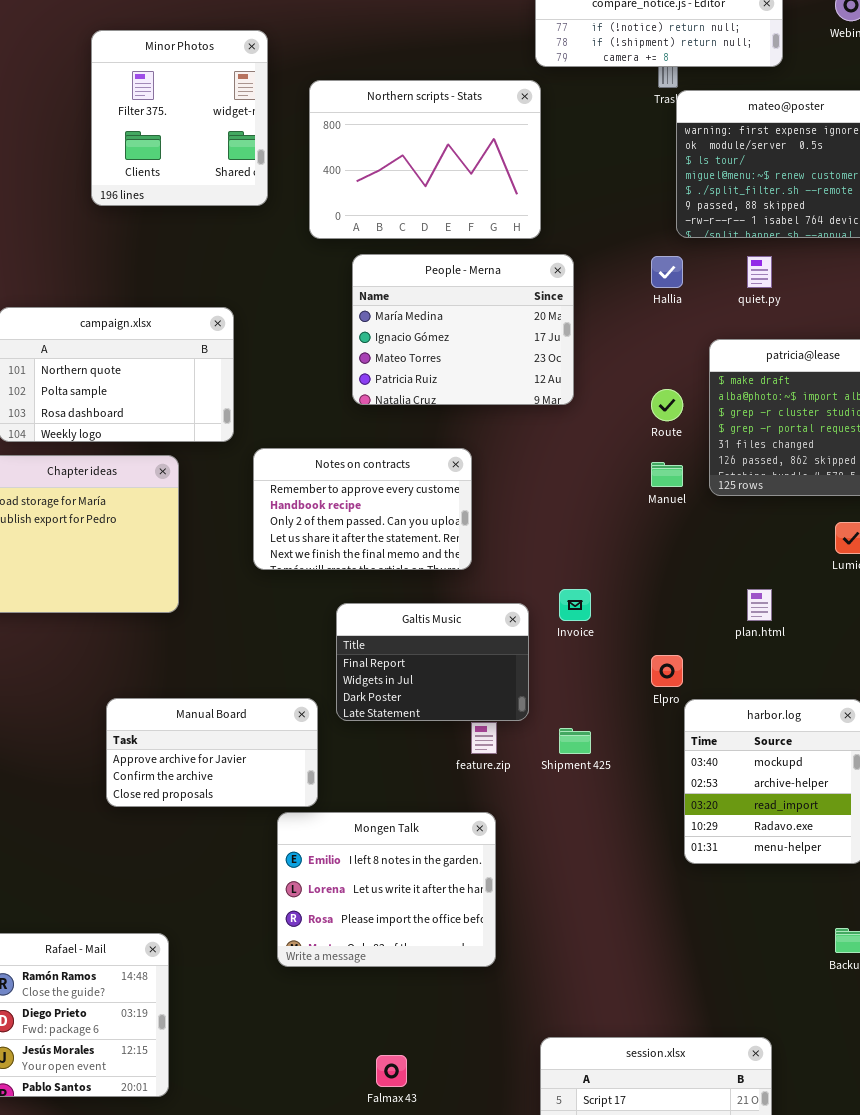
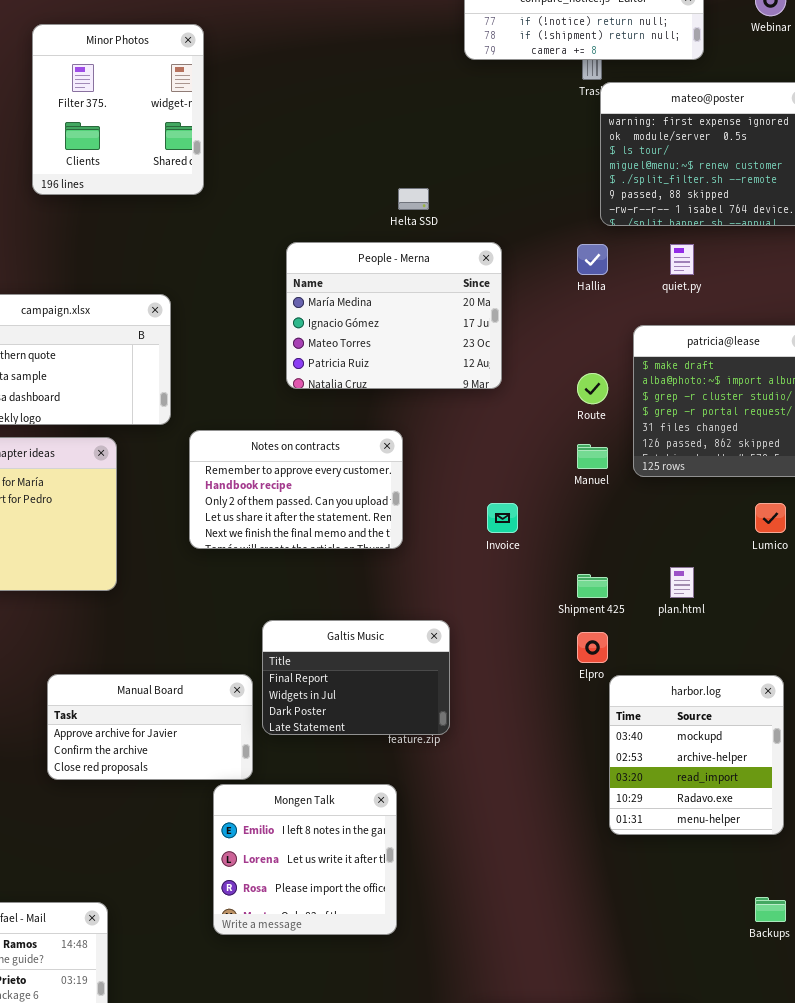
Northern scripts - Stats: [309,80,541,239] -> none, closed
Invoice: [559,589,591,621] -> [487,503,518,533], moved
Galtis Music: [336,603,529,721] -> [262,620,450,735], moved
Shipment 425: [559,728,591,754] -> [577,574,608,598], moved
Mongen Talk: [277,812,496,967] -> [213,784,397,935], resized

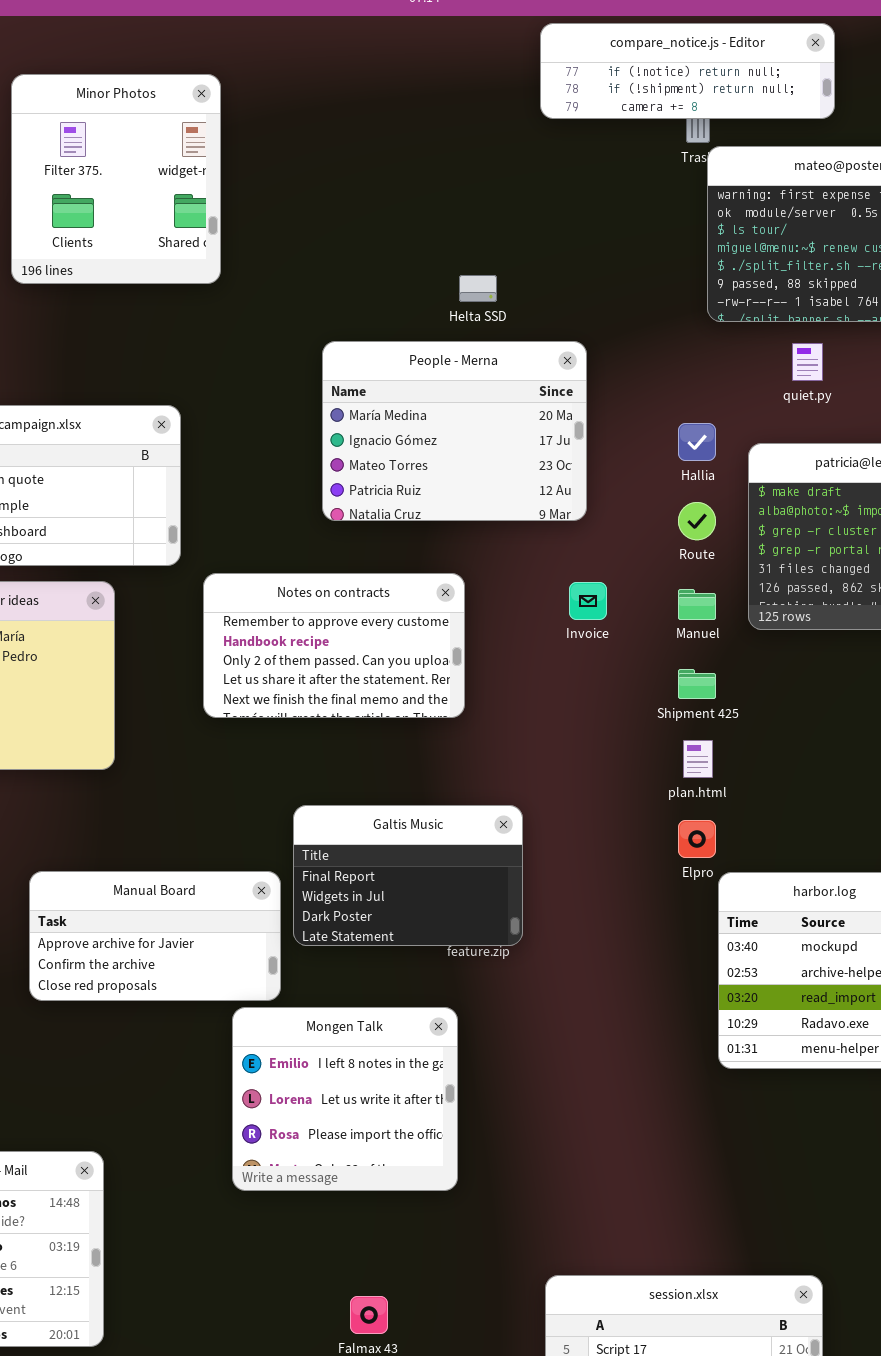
Hallia: [577,244,608,275] -> [678,423,716,461], moved
Invoice: [487,503,518,533] -> [569,582,607,620], moved
plan.html: [670,567,694,598] -> [683,740,713,778], moved
Shipment 425: [577,574,608,598] -> [678,669,716,699], moved

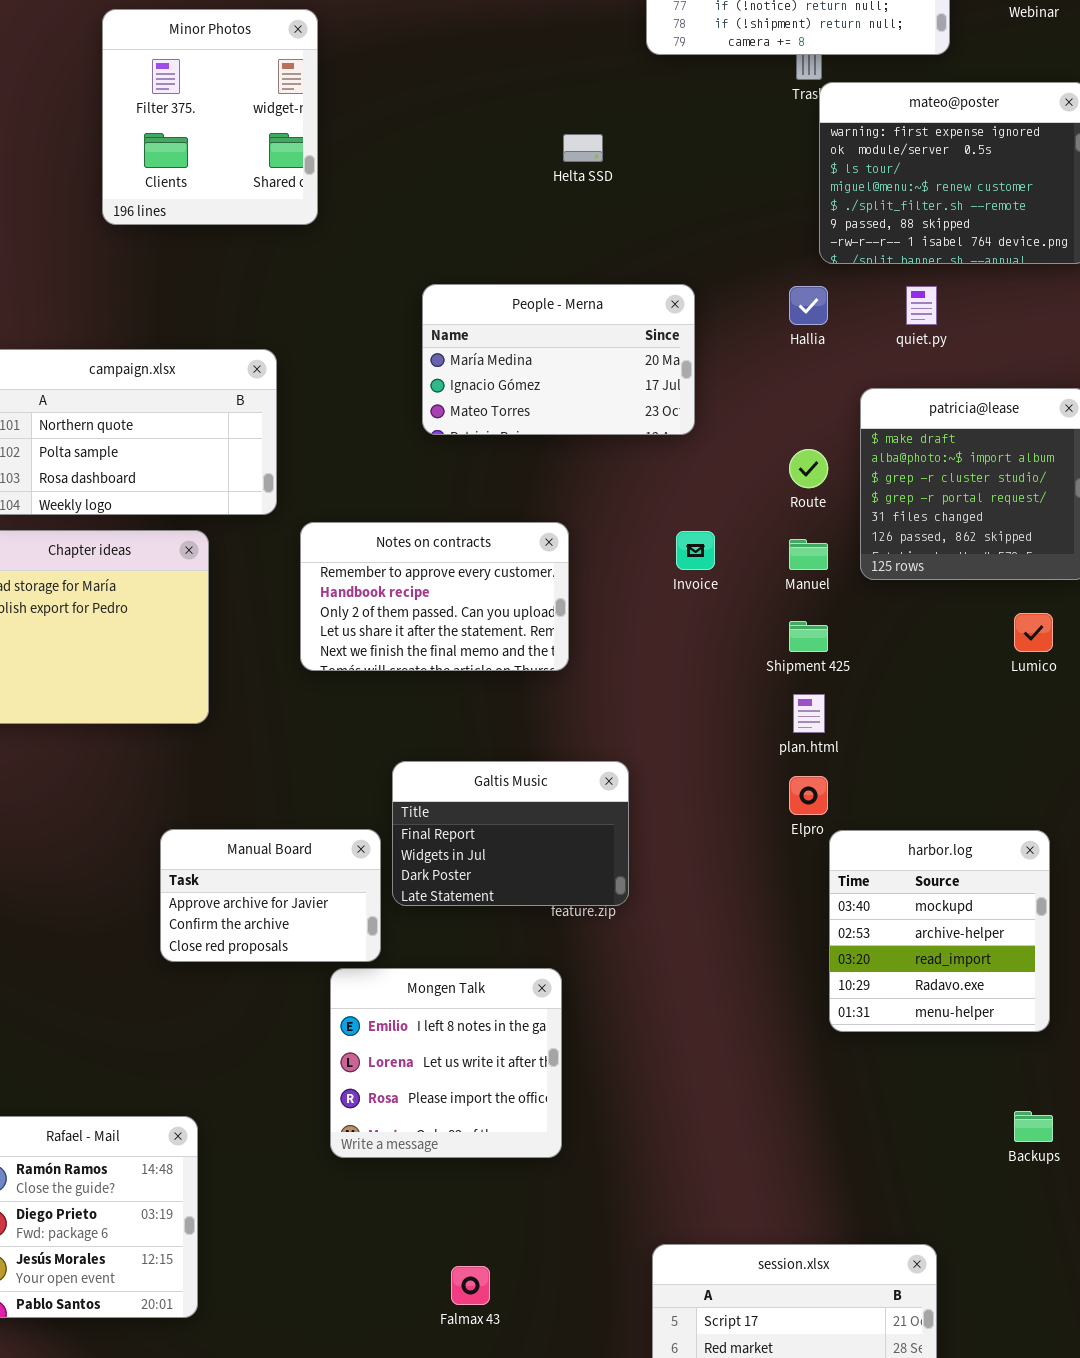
Helta SSD: [459,275,497,302] -> [563,134,603,162], moved
People - Merna: [322,341,587,521] -> [422,284,695,435], resized
Hallia: [678,423,716,461] -> [789,286,828,325], moved
Manual Board: [29,871,281,1001] -> [160,829,381,962], resized

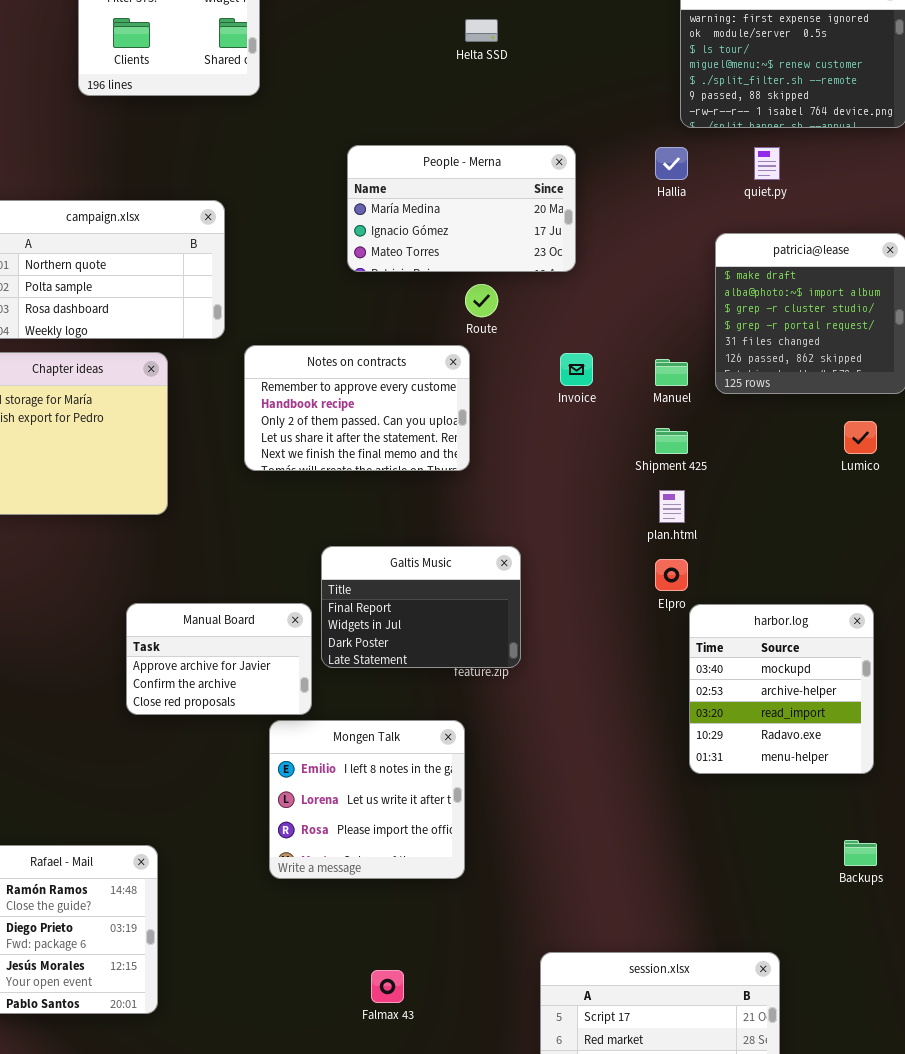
Route: [789,449,828,488] -> [465,284,498,317], moved

